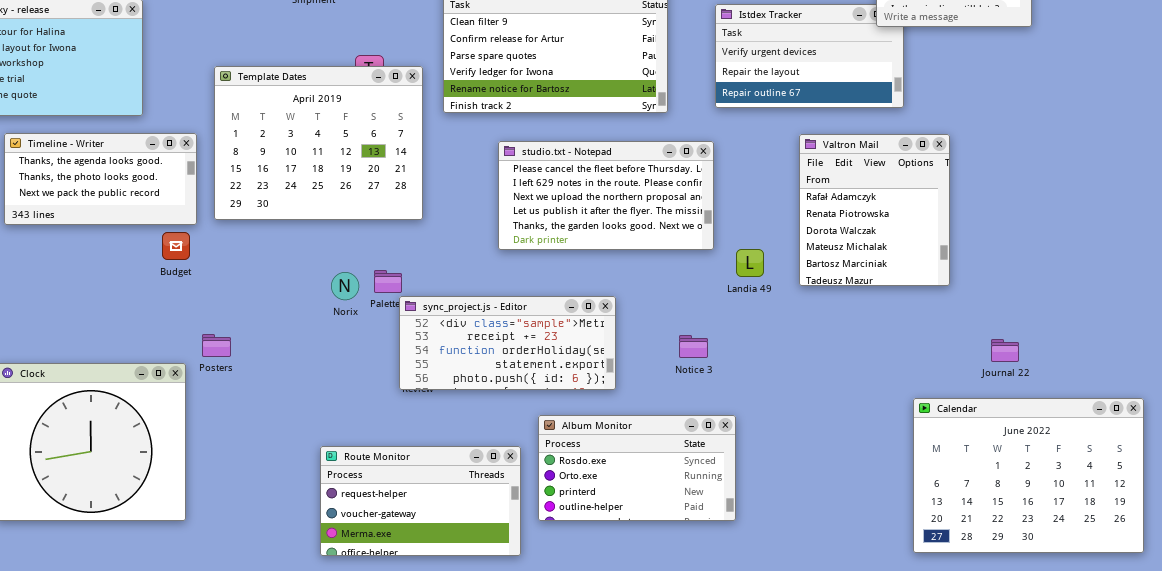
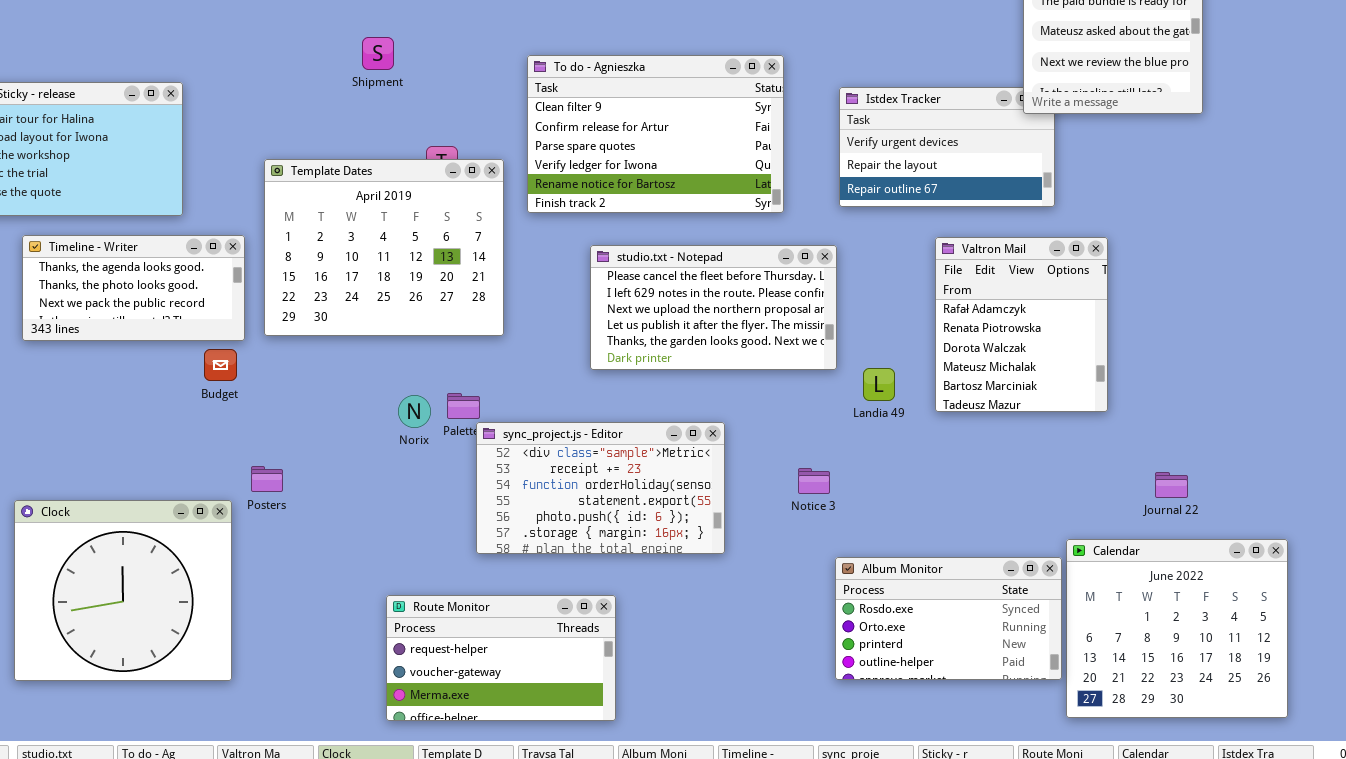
sync_project.js - Editor: [399,296,616,390] -> [476,422,725,554], resized
Calendar: [913,398,1144,553] -> [1066,539,1288,718], resized
Album Monitor: [538,415,736,521] -> [835,557,1062,680], moved

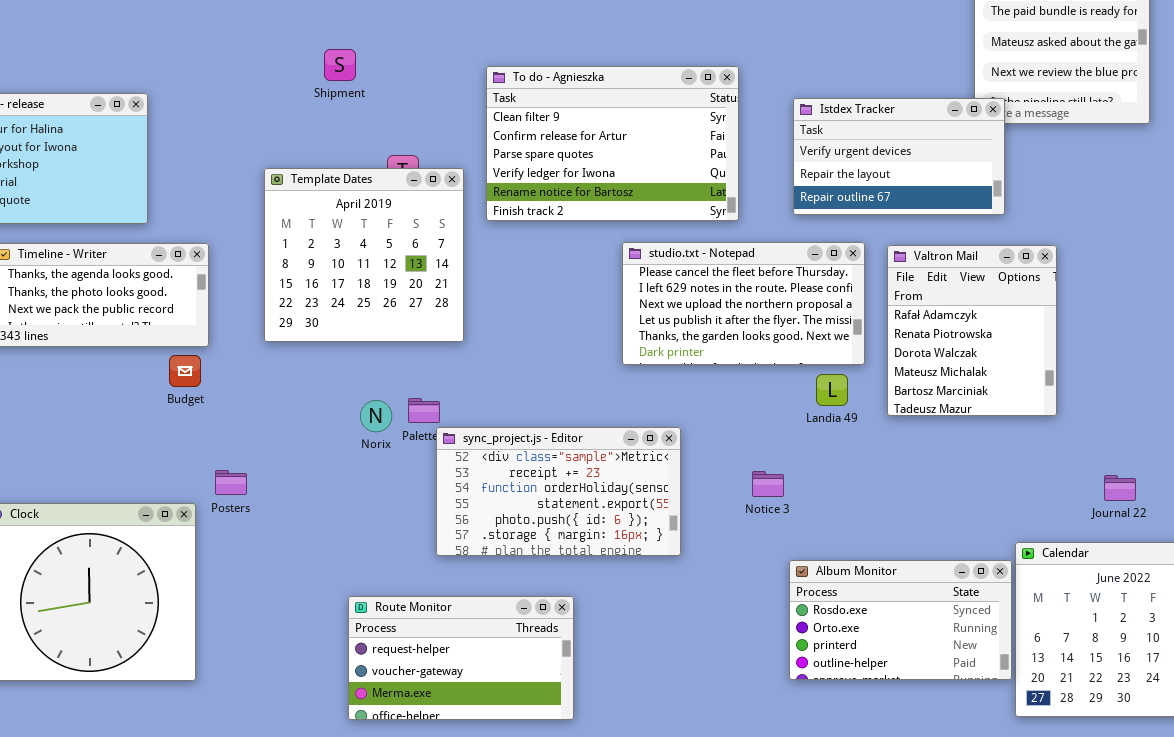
Istdex Tracker: [839,87,1055,207] -> [793,98,1005,215], raised
Template Dates: [264,159,504,336] -> [264,168,464,342], resized
studio.txt - Notepad: [590,245,837,370] -> [622,242,865,365], moved

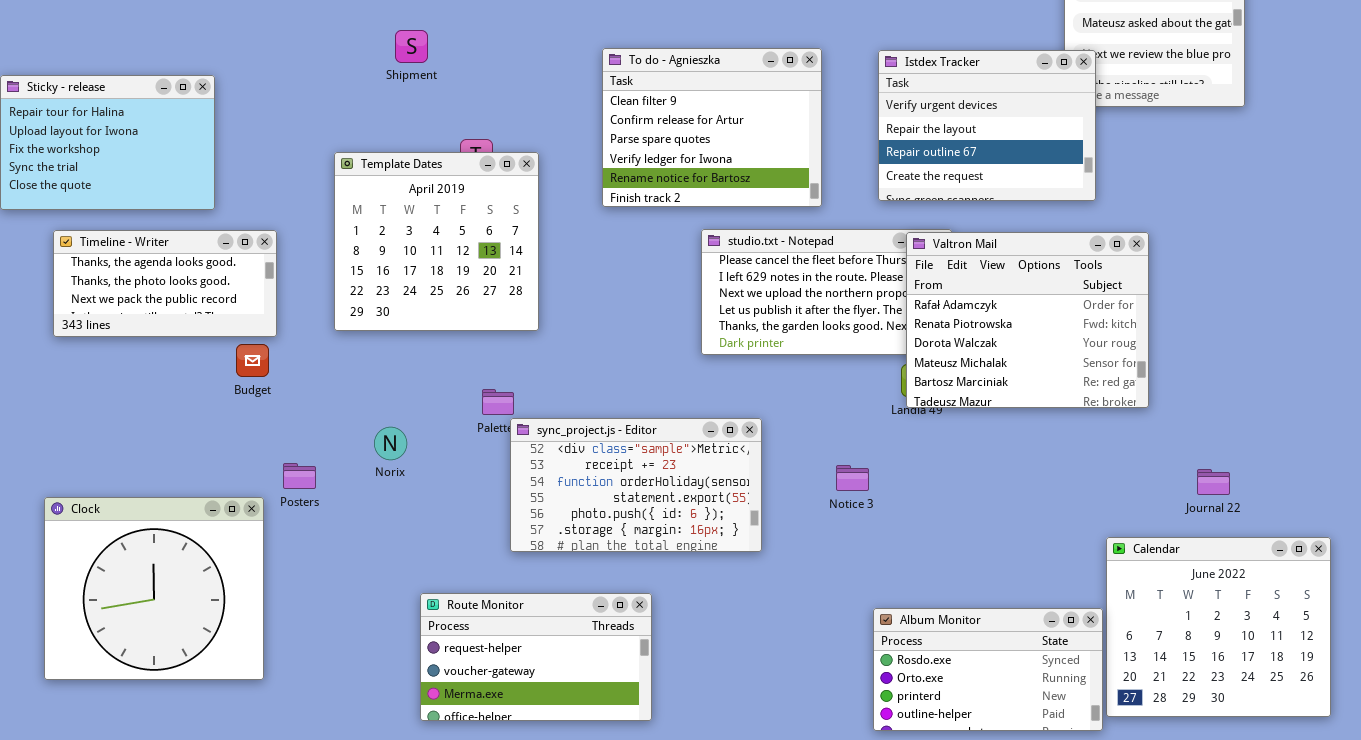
To do - Agnieszka: [486,66,739,221] -> [602,48,822,207], resized
Istdex Tracker: [793,98,1005,215] -> [878,50,1096,201], resized
Valtron Mail: [887,245,1057,416] -> [906,232,1149,408], resized
Norix: [360,400,392,432] -> [374,427,407,460], moved
Album Monitor: [789,560,1012,680] -> [873,608,1103,731], moved

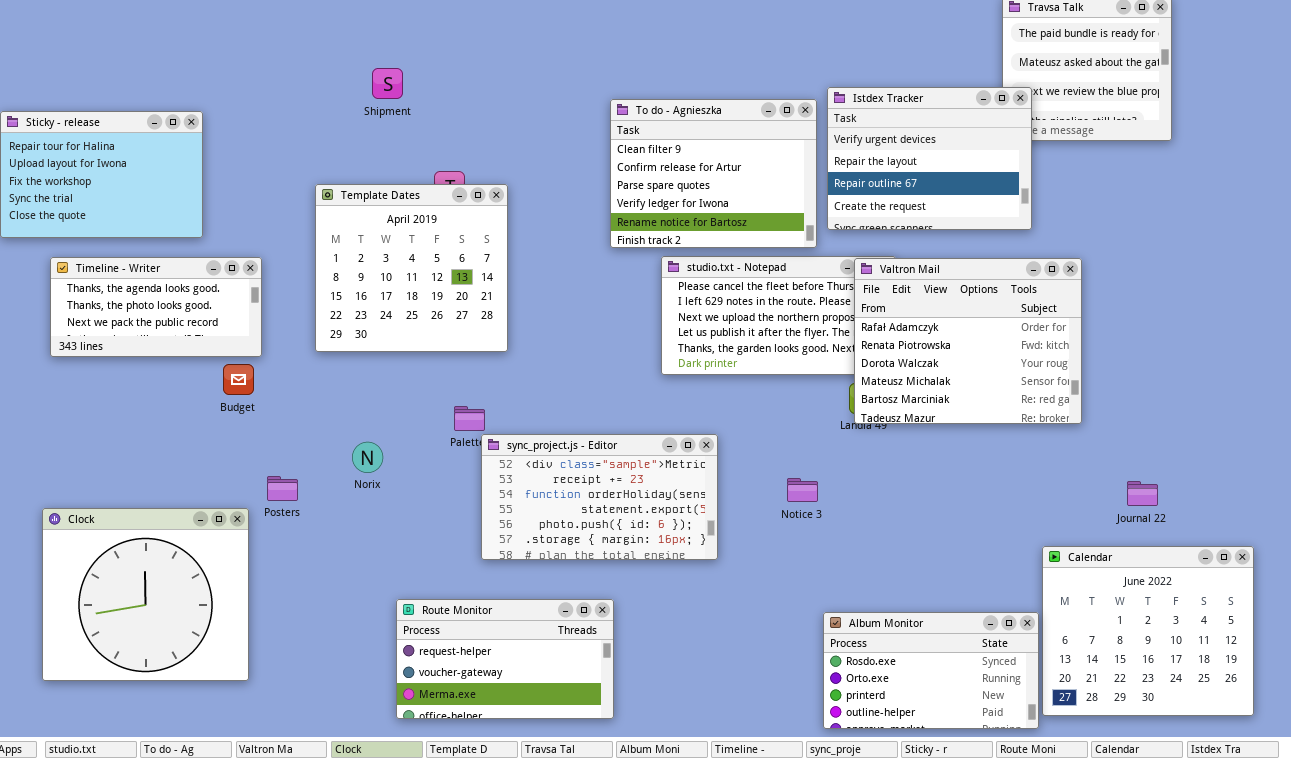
To do - Agnieszka: [602,48,822,207] -> [610,99,817,248], moved

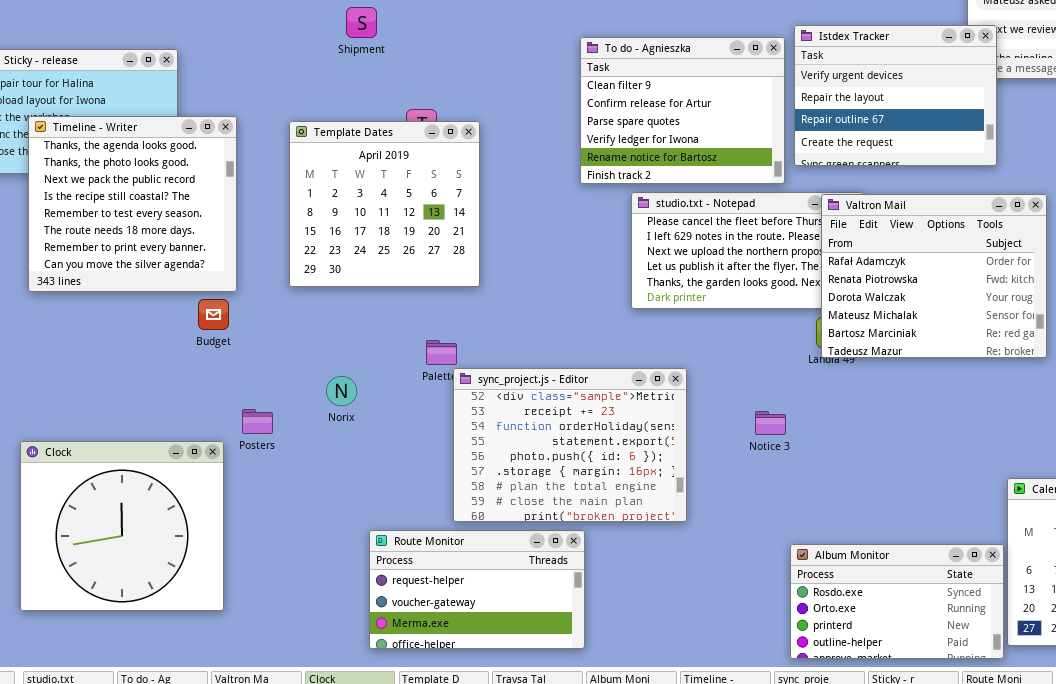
Timeline - Writer: [50,257,262,357] -> [28,116,237,292], resized
sync_project.js - Editor: [481,434,718,560] -> [453,368,687,522], resized

